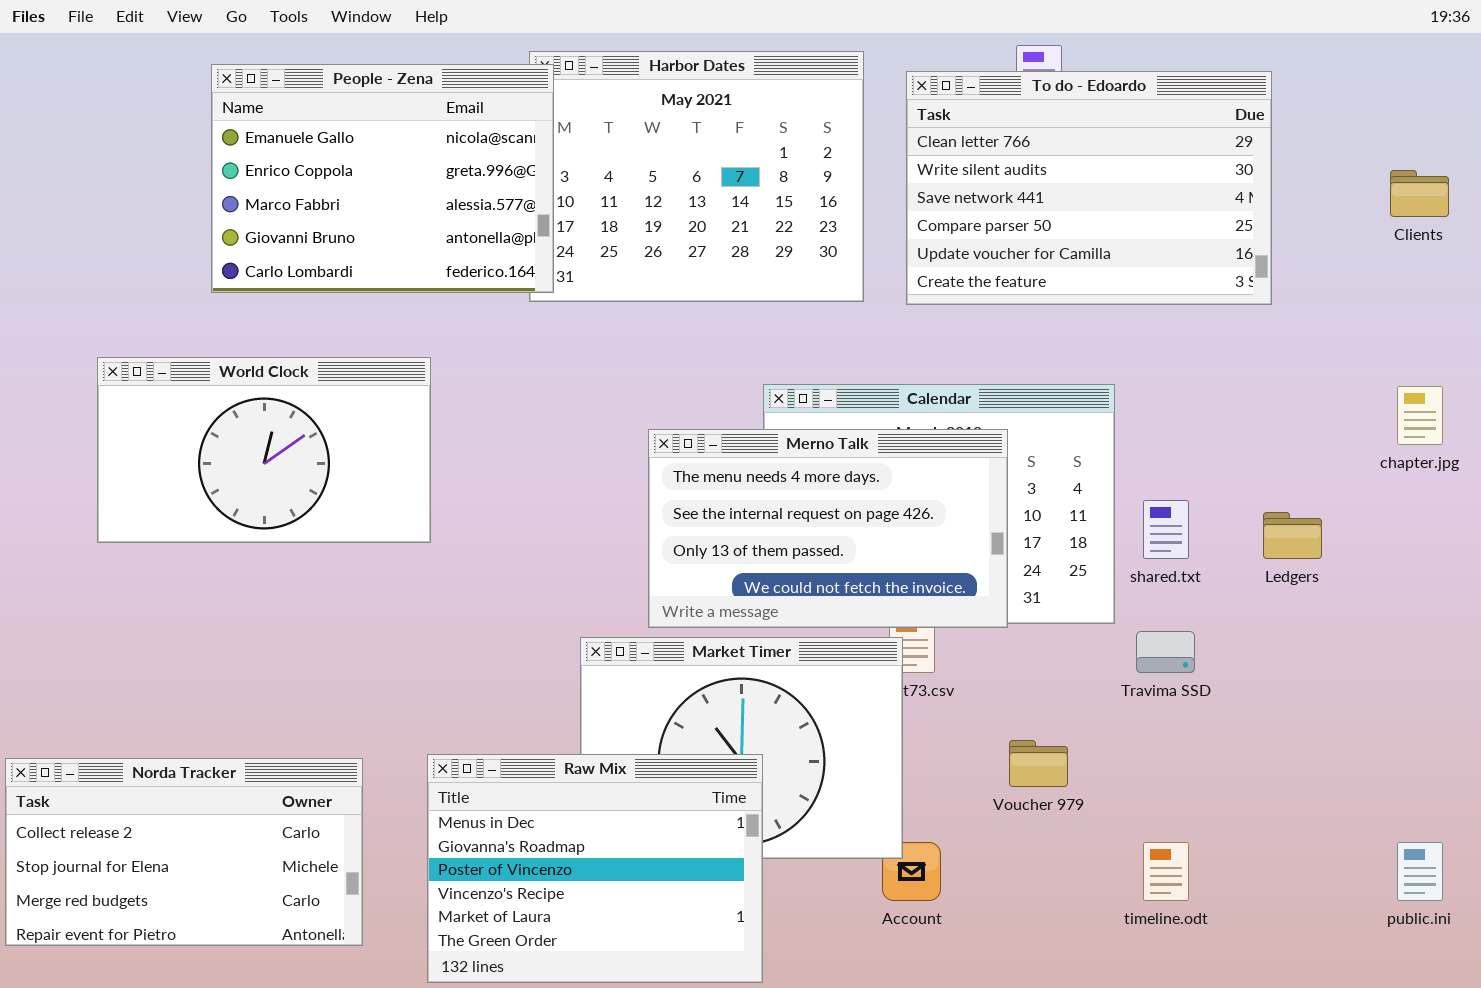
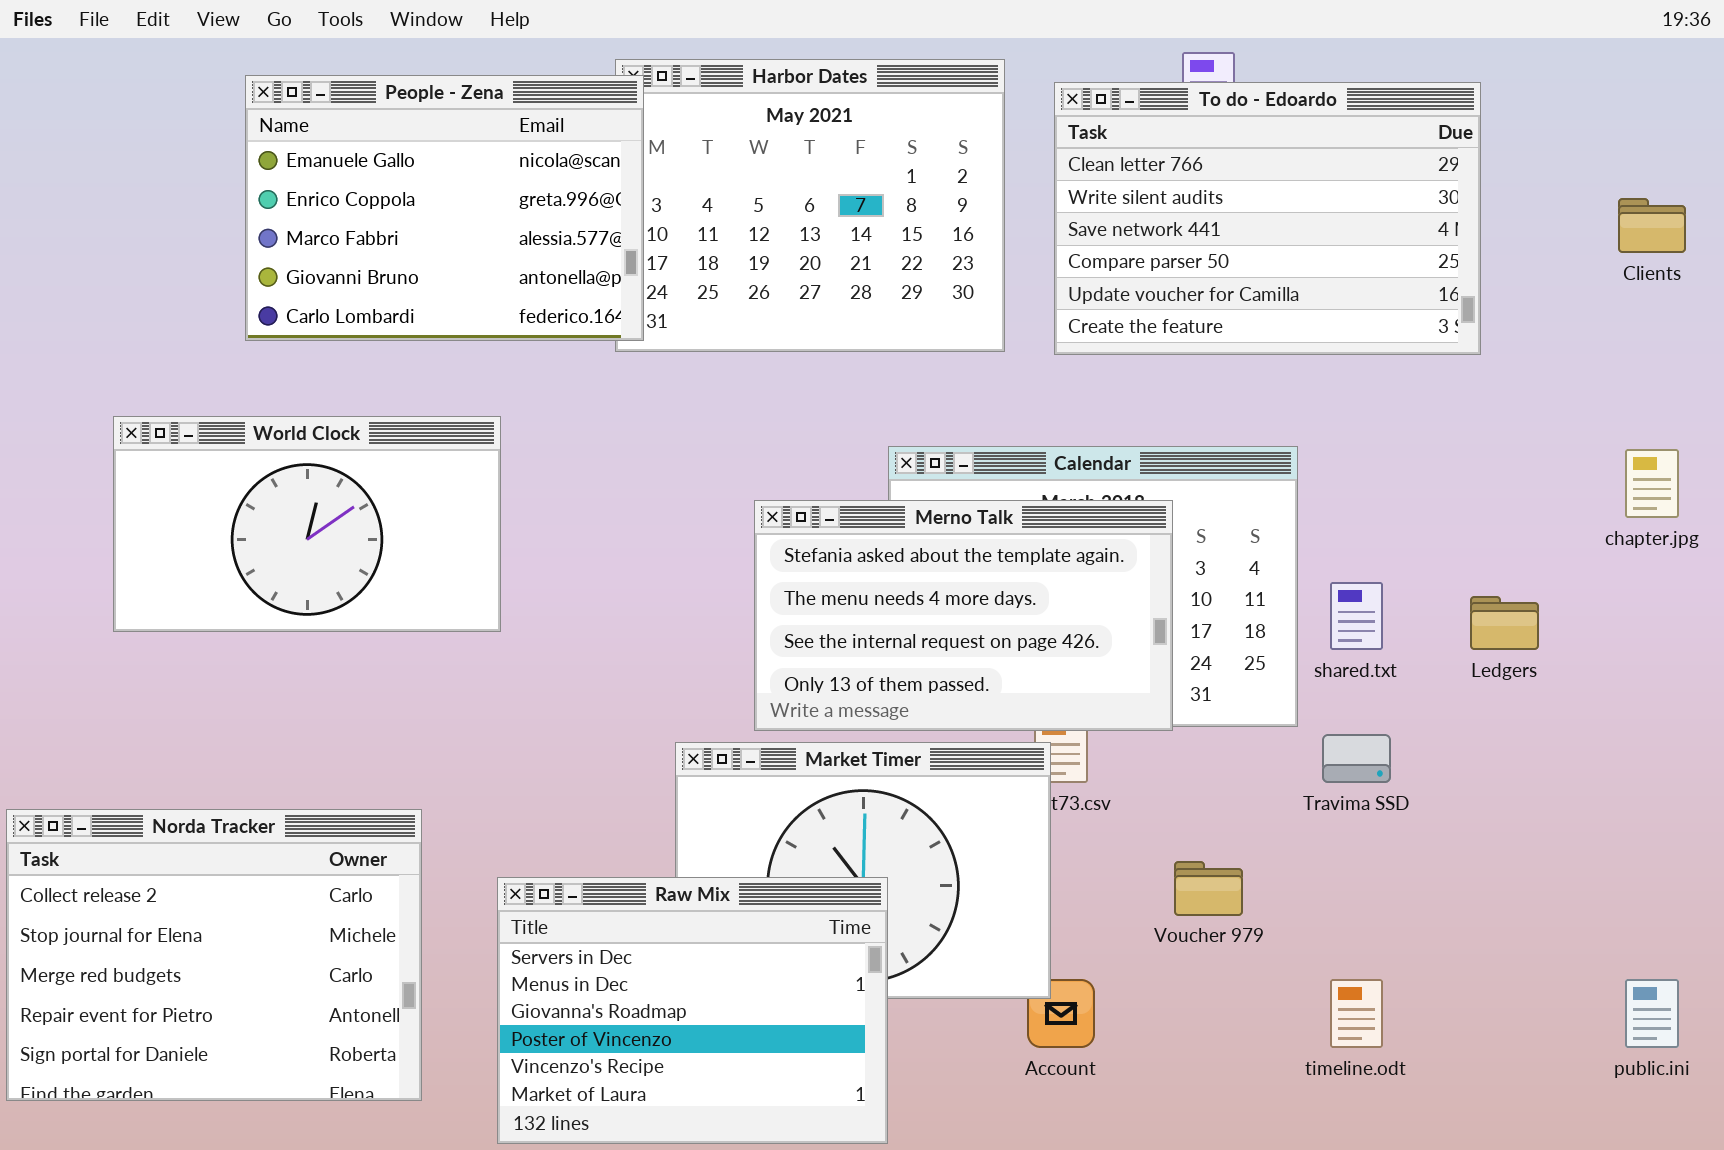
Merno Talk: [648,429,1008,628] -> [754,500,1173,731], scrolled up 1 row
Raw Mix: [427,754,763,983] -> [497,877,888,1144], scrolled up 1 row
Norda Tracker: [5,758,363,946] -> [6,809,422,1101], resized

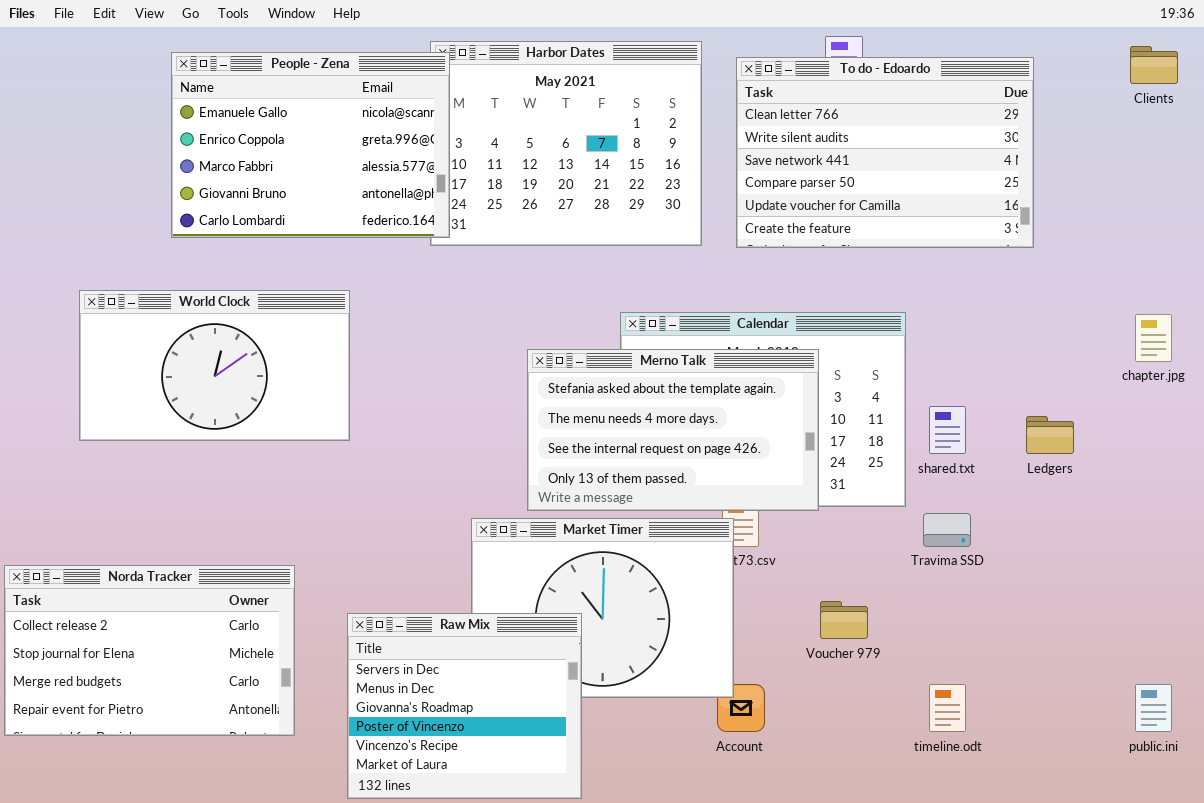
Clients: [1618,198,1686,253] -> [1130,46,1178,84], moved
Norda Tracker: [6,809,422,1101] -> [4,565,295,736], resized
Raw Mix: [497,877,888,1144] -> [347,613,582,799], resized

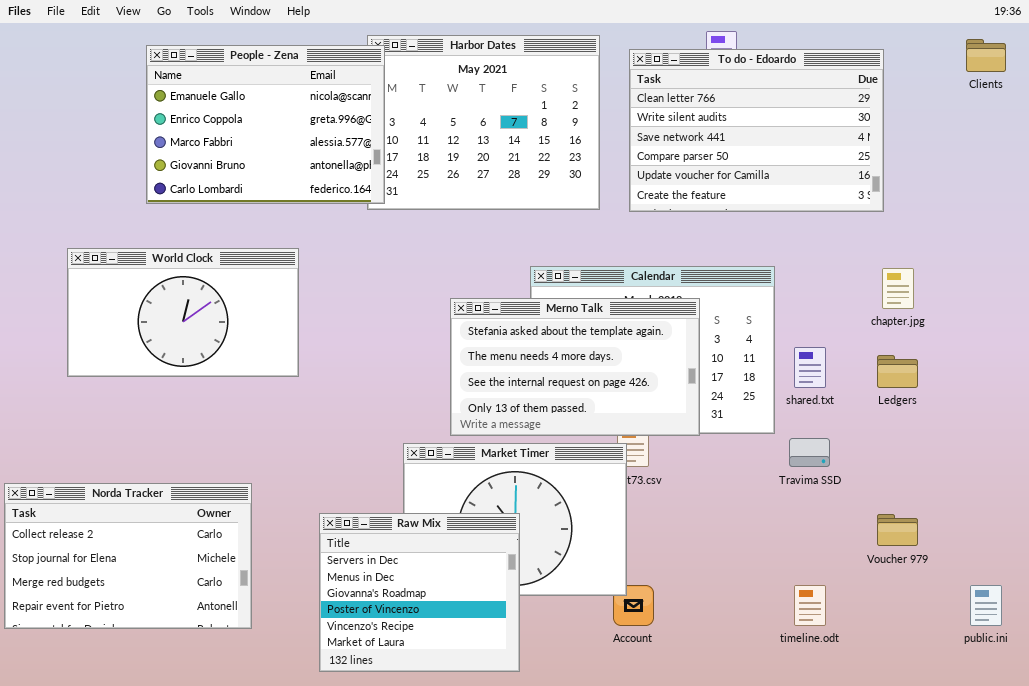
chapter.jpg: [1135,314,1172,362] -> [882,268,914,309], moved
Voucher 979: [820,601,868,639] -> [877,514,918,546], moved
Raw Mix: [347,613,582,799] -> [319,513,520,672], moved

